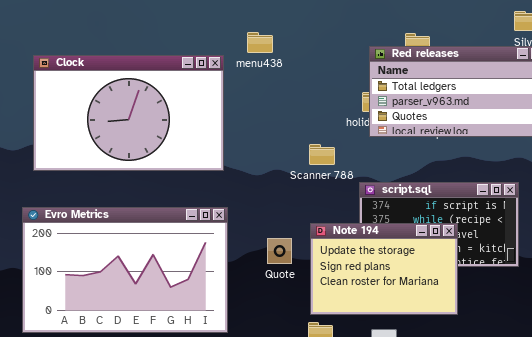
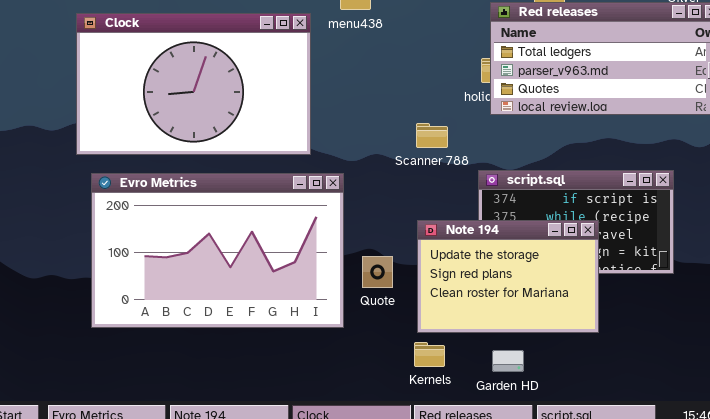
Evro Metrics: [22,207,228,333] -> [91,173,344,328], moved
Quote: [267,238,292,264] -> [362,256,393,288], moved

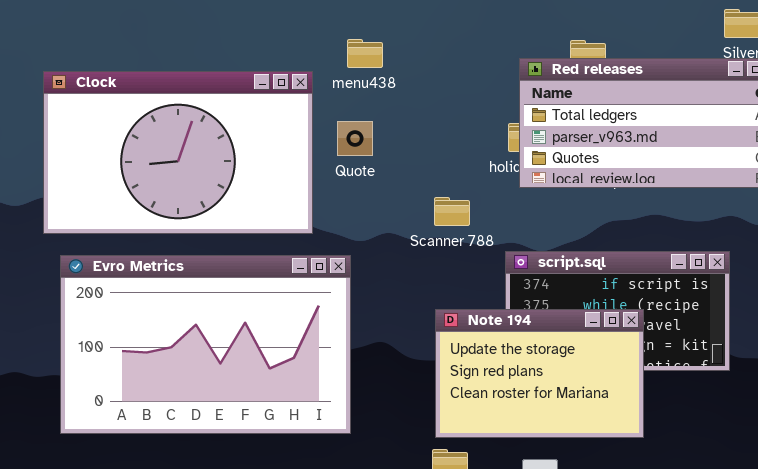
Quote: [362,256,393,288] -> [337,121,373,156], moved

